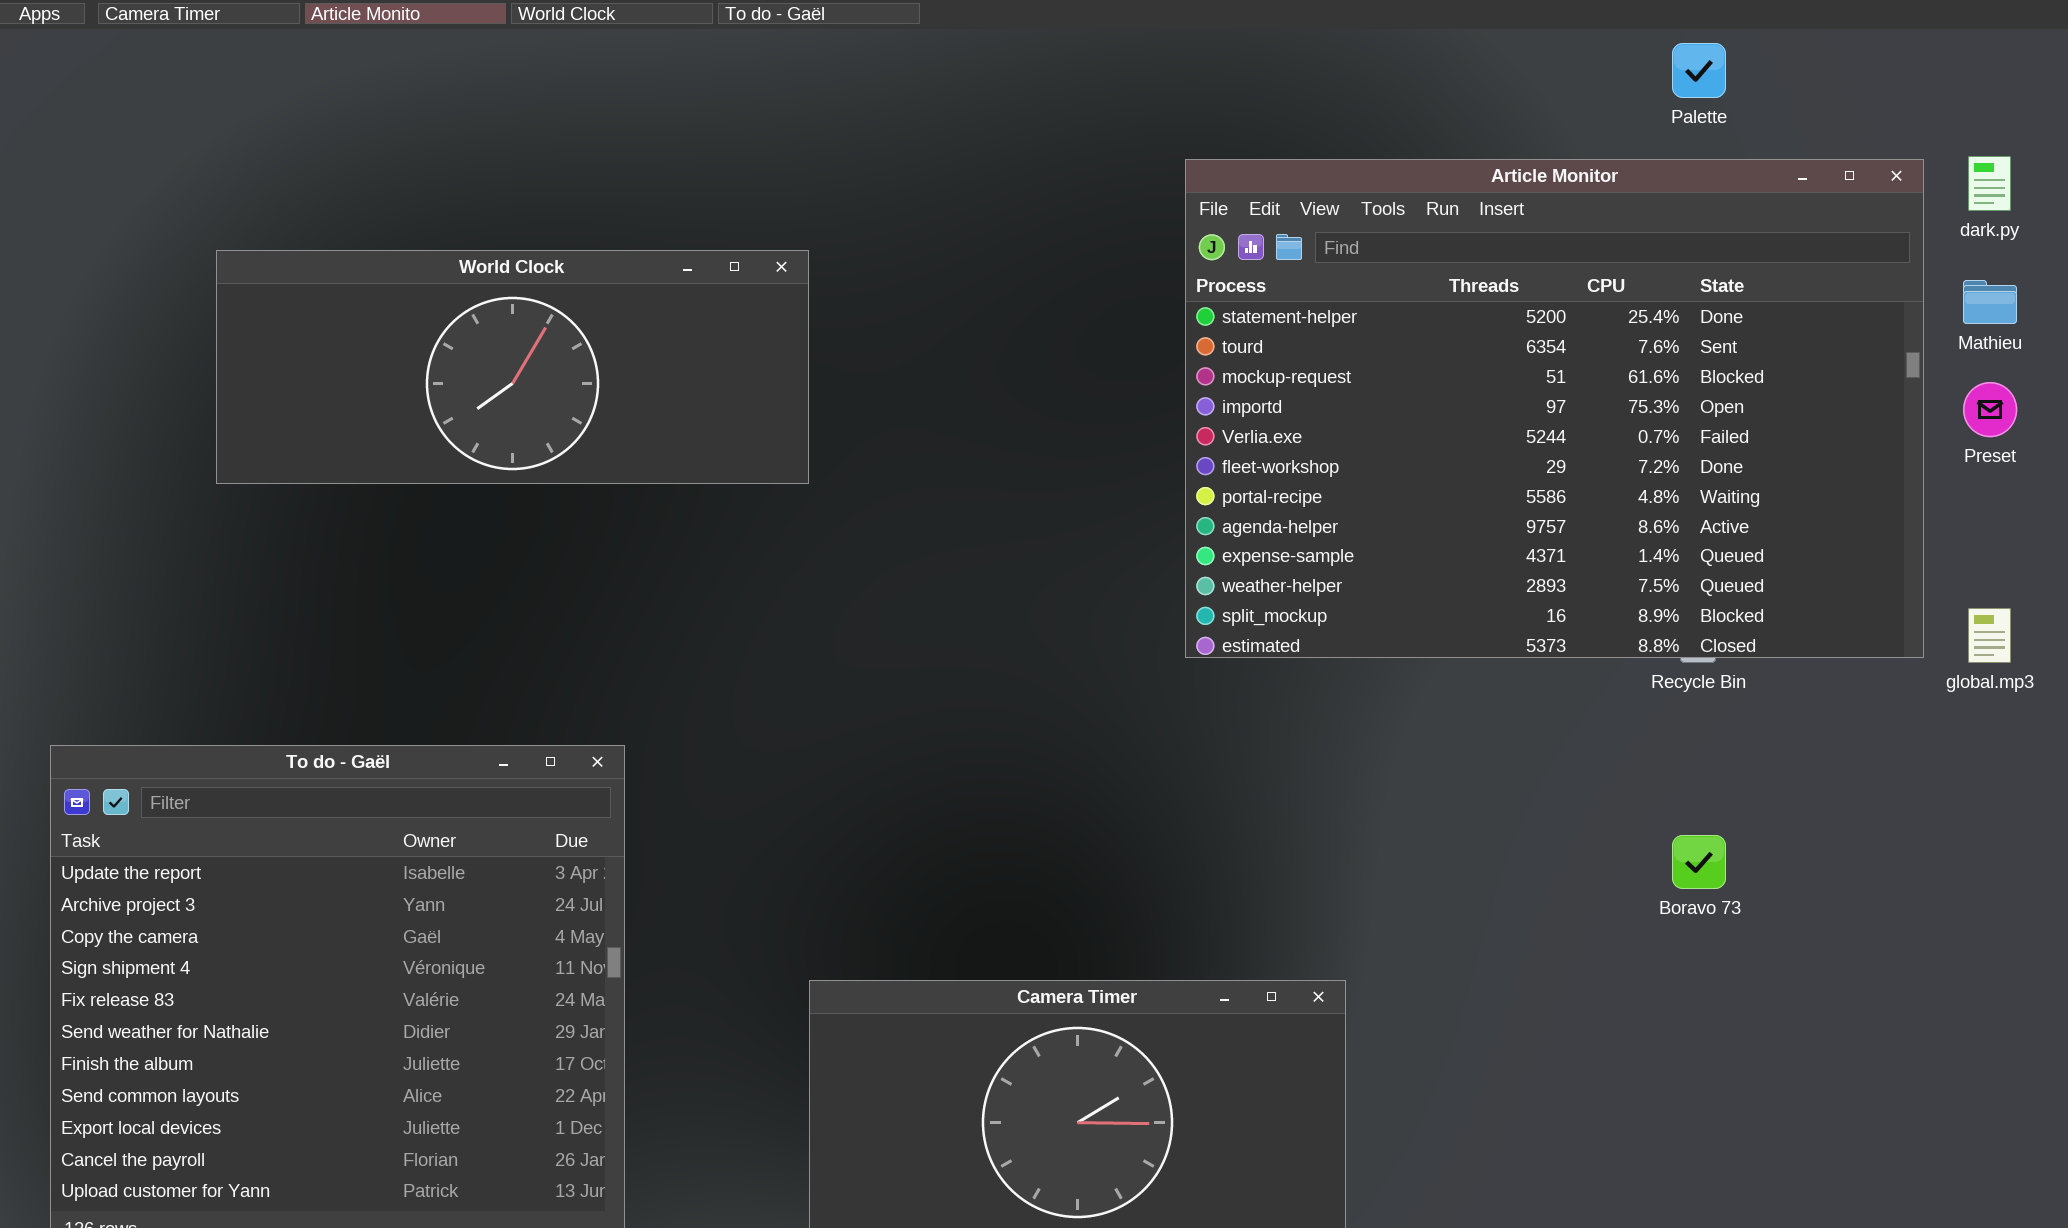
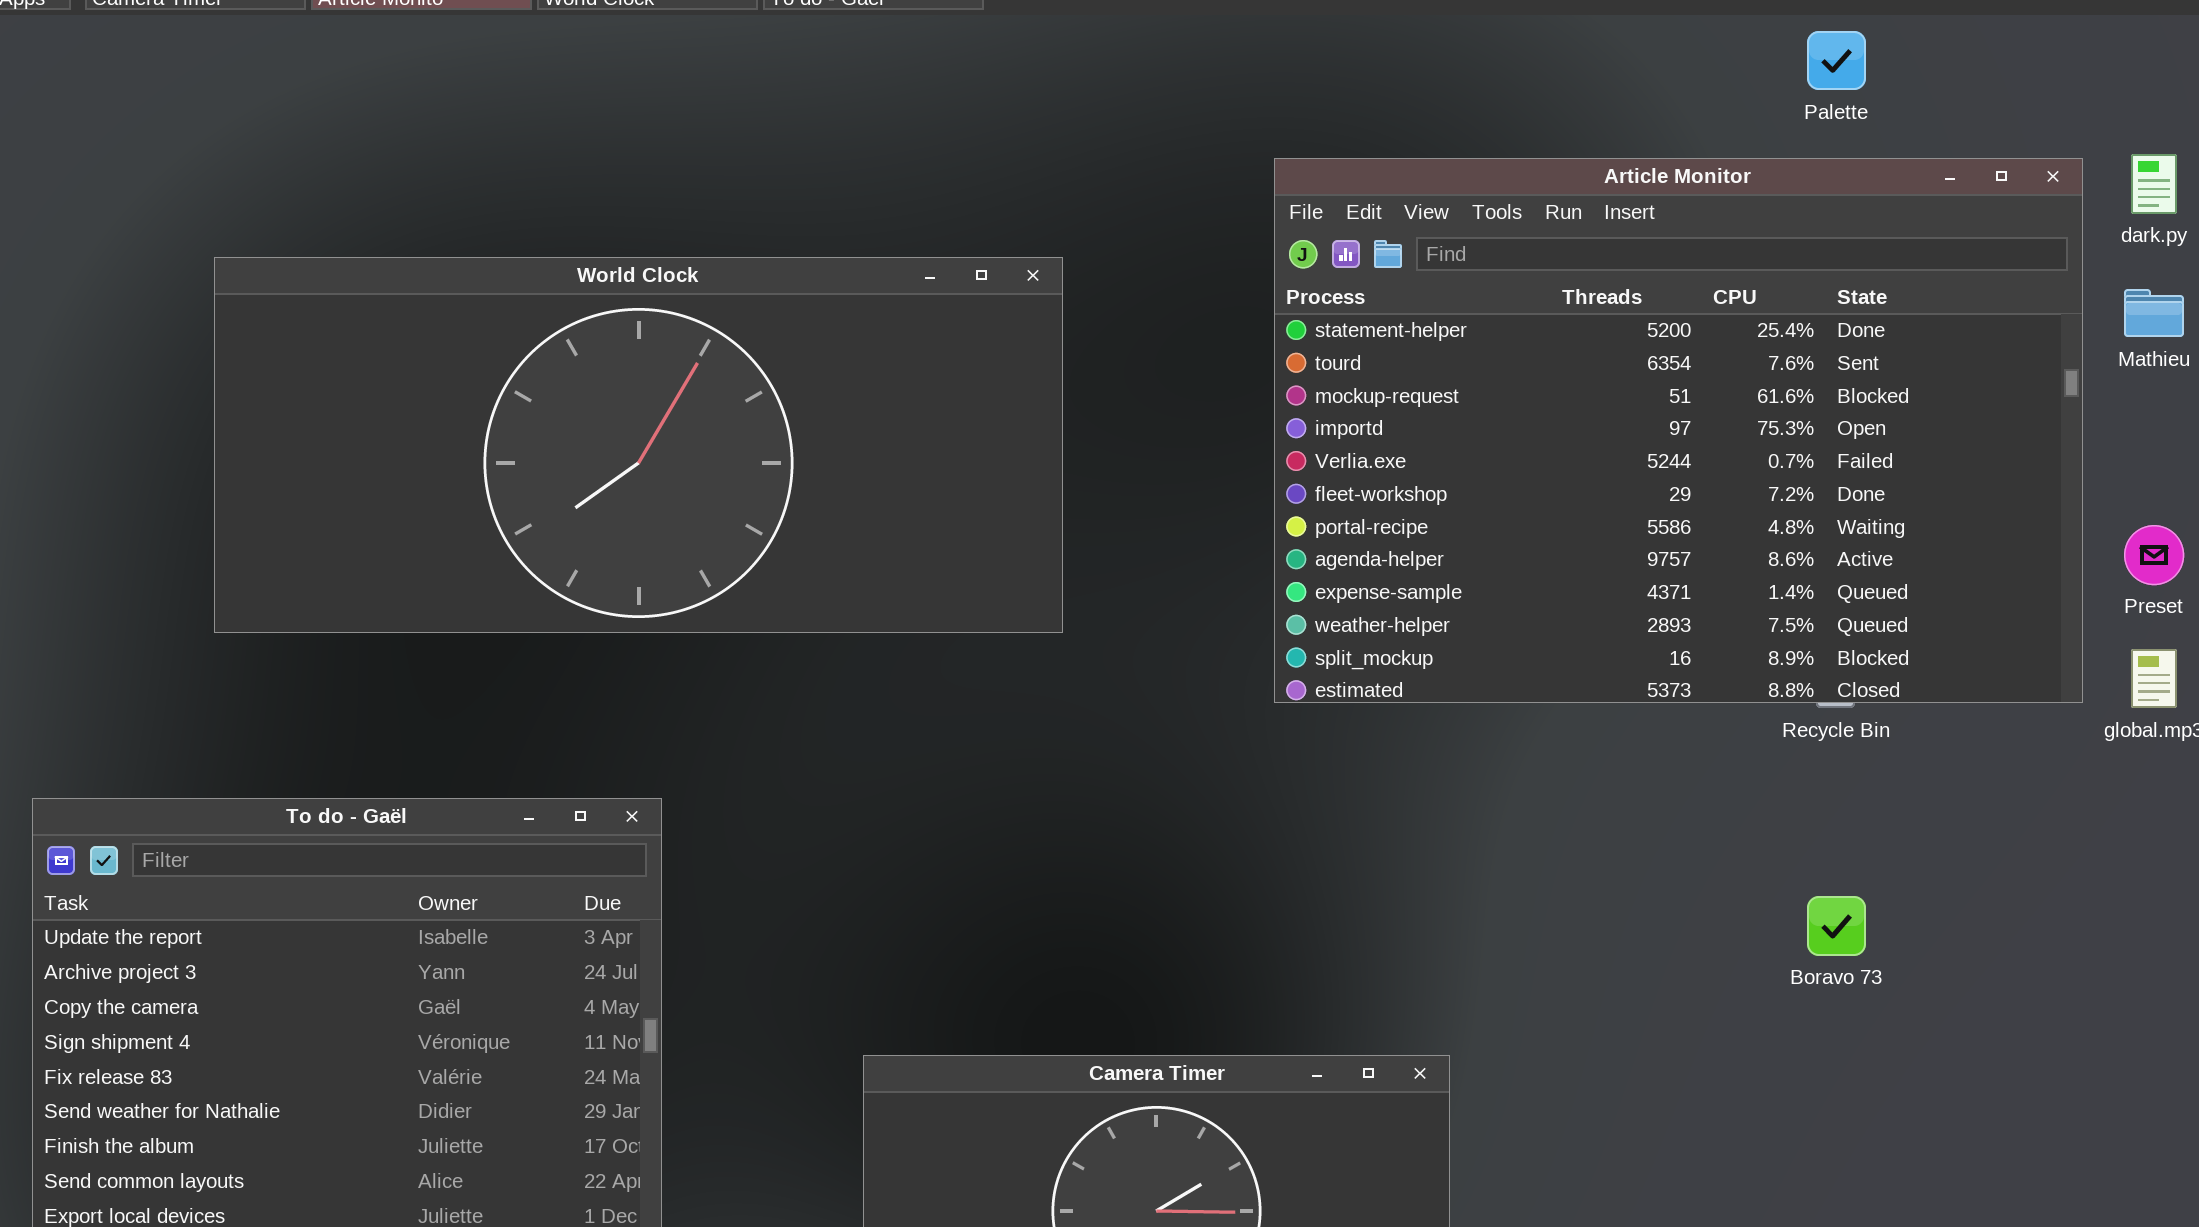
World Clock: [216,250,809,484] -> [214,257,1063,633], resized
Preset: [1963,382,2017,437] -> [2124,525,2184,585], moved

